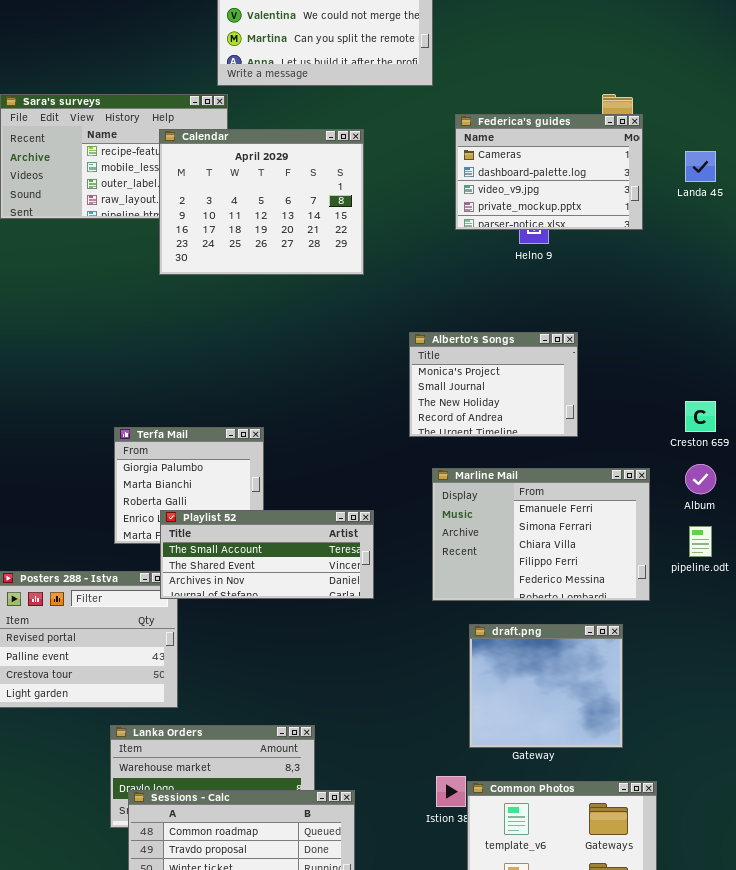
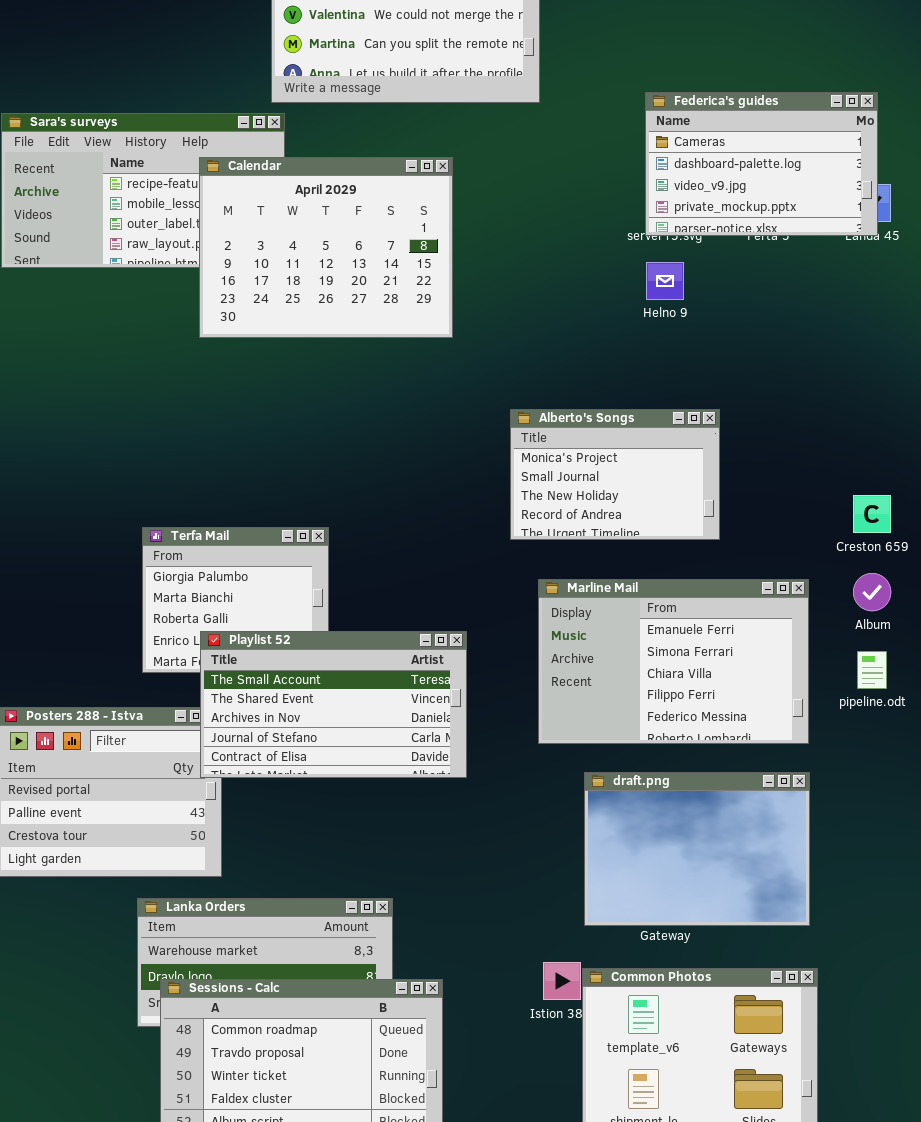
Federica's guides: [455,114,643,230] -> [645,92,878,236], moved
Playlist 52: [160,510,374,599] -> [200,631,467,778], resized
draft.png: [469,624,623,748] -> [584,772,810,926], resized

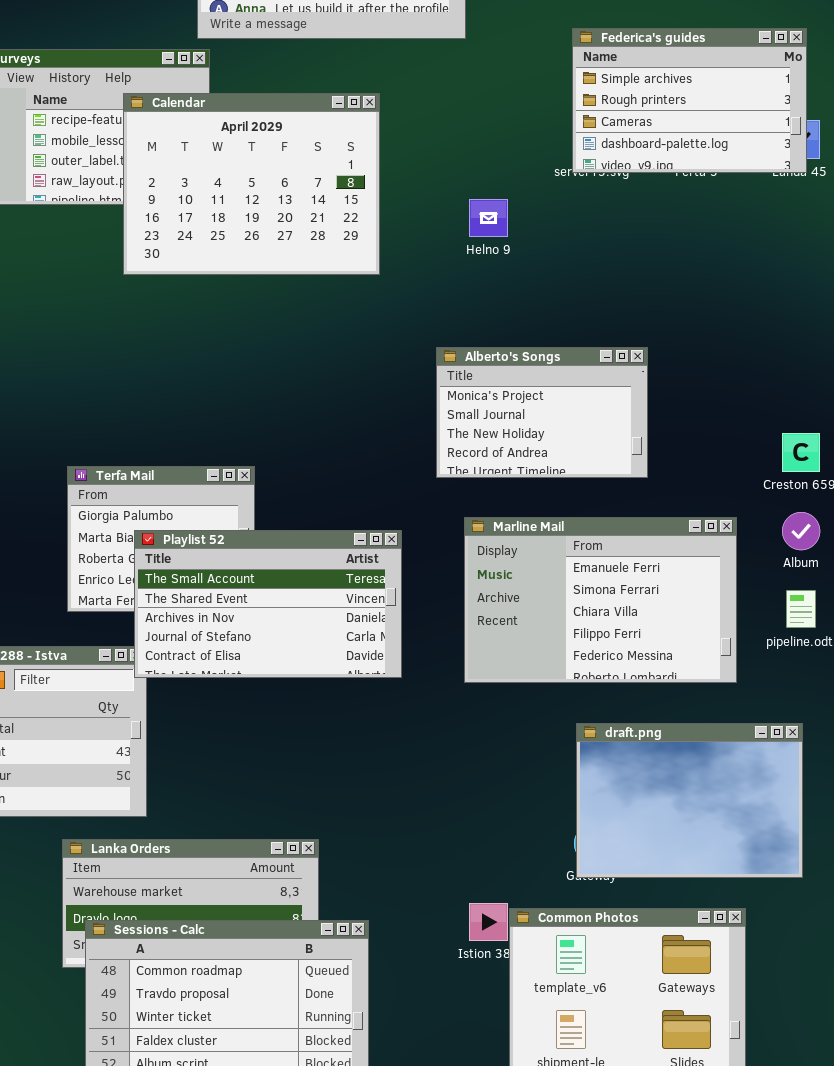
Federica's guides: [645,92,878,236] -> [572,28,807,173], scrolled up 2 rows
Helno 9: [646,262,684,300] -> [469,199,508,237], moved
Playlist 52: [200,631,467,778] -> [134,530,402,678], moved
draft.png: [584,772,810,926] -> [576,723,803,878], moved

